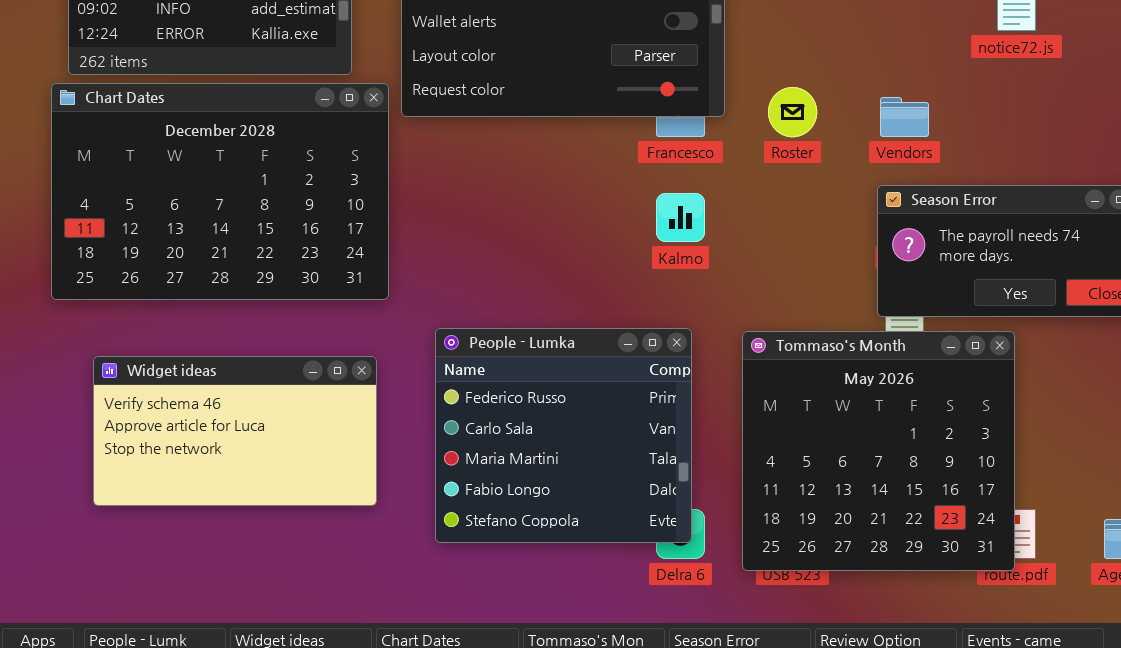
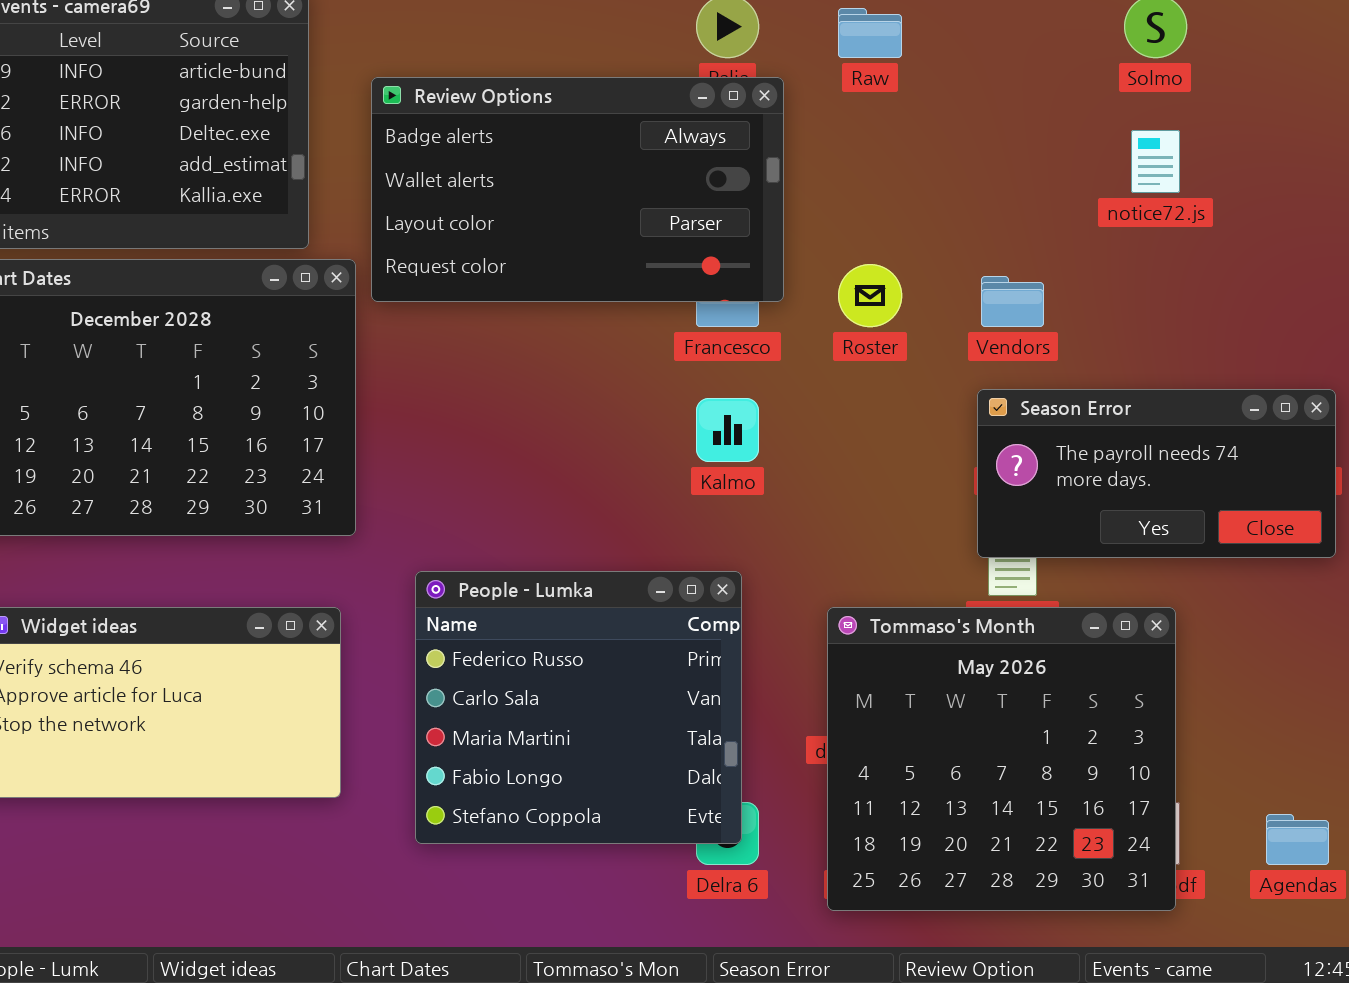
Tommaso's Month: [742,331,1015,571] -> [827,607,1176,911], moved

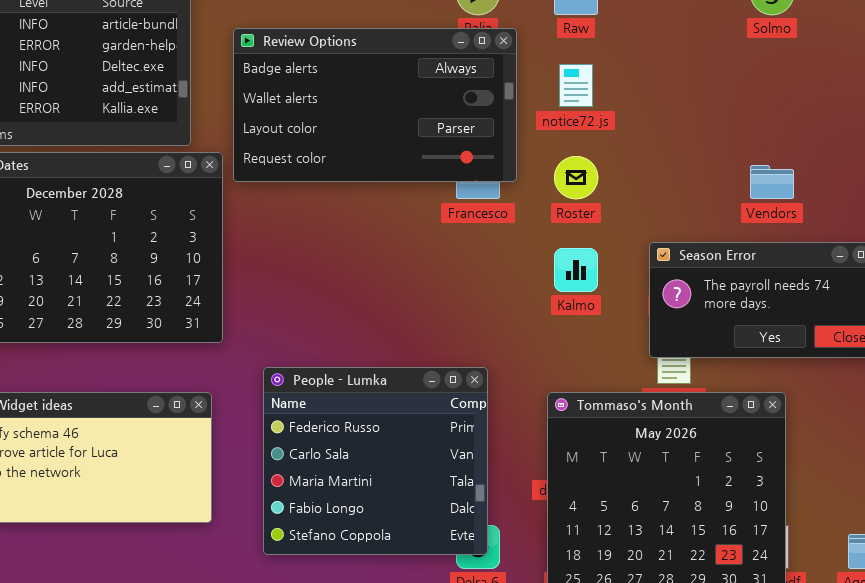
notice72.js: [1131,130,1180,193] -> [559,64,593,107], moved
Vendors: [981,276,1044,327] -> [750,165,794,199], moved
Kalmo: [696,398,759,462] -> [554,248,598,292], moved

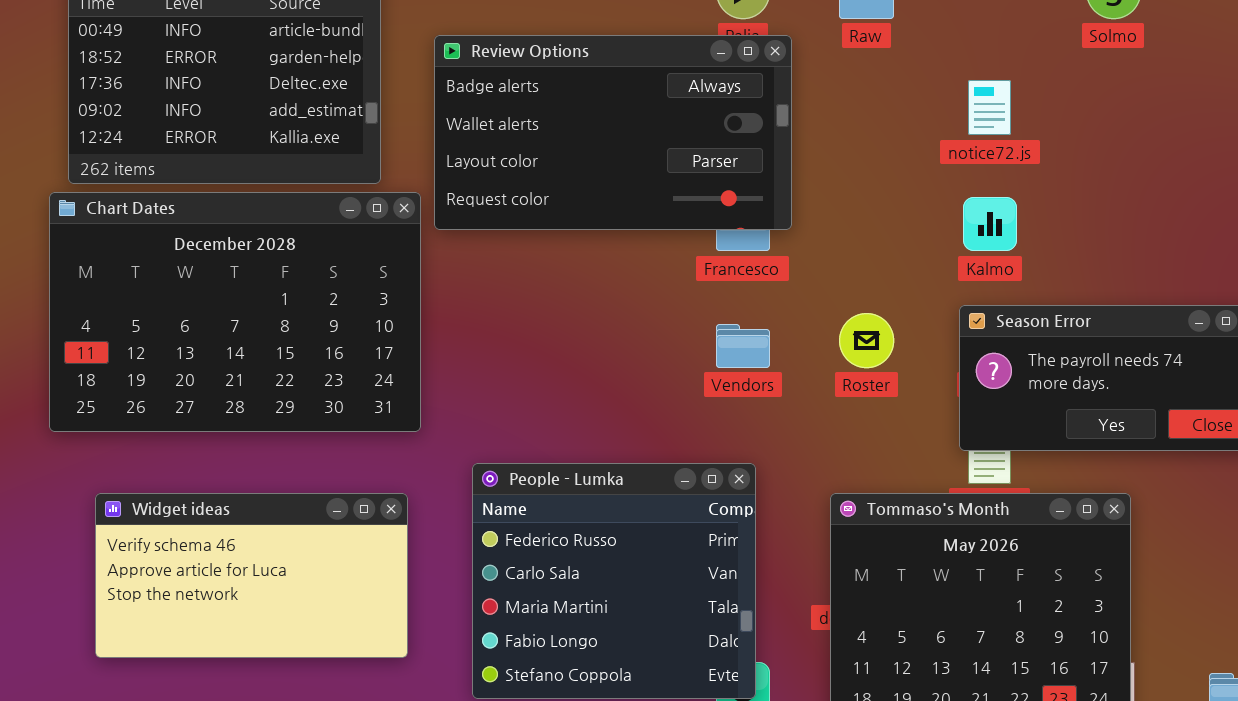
notice72.js: [559,64,593,107] -> [968,80,1011,135], moved
Roster: [554,156,598,199] -> [839,313,894,368], moved
Vendors: [750,165,794,199] -> [716,324,770,368], moved
Kalmo: [554,248,598,292] -> [963,197,1017,251], moved

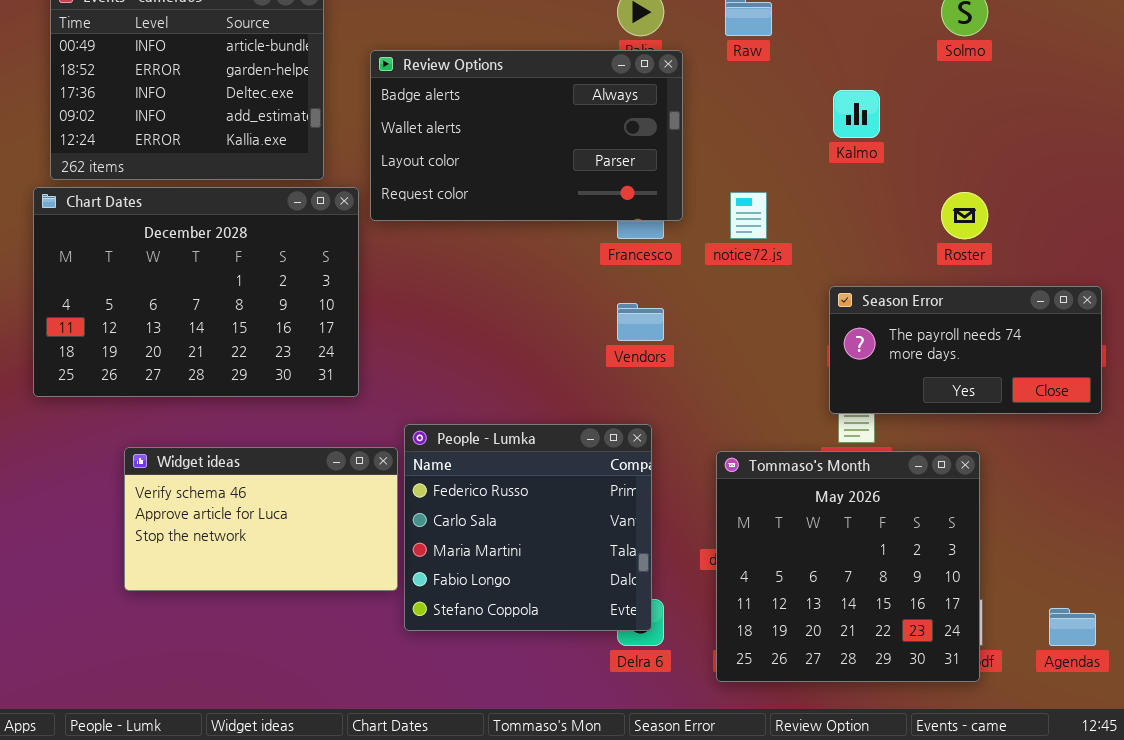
notice72.js: [968,80,1011,135] -> [730,192,767,239], moved
Kalmo: [963,197,1017,251] -> [833,90,880,138], moved
Roster: [839,313,894,368] -> [941,192,988,239], moved
Widget ideas: [95,493,408,658] -> [124,447,398,591], moved

